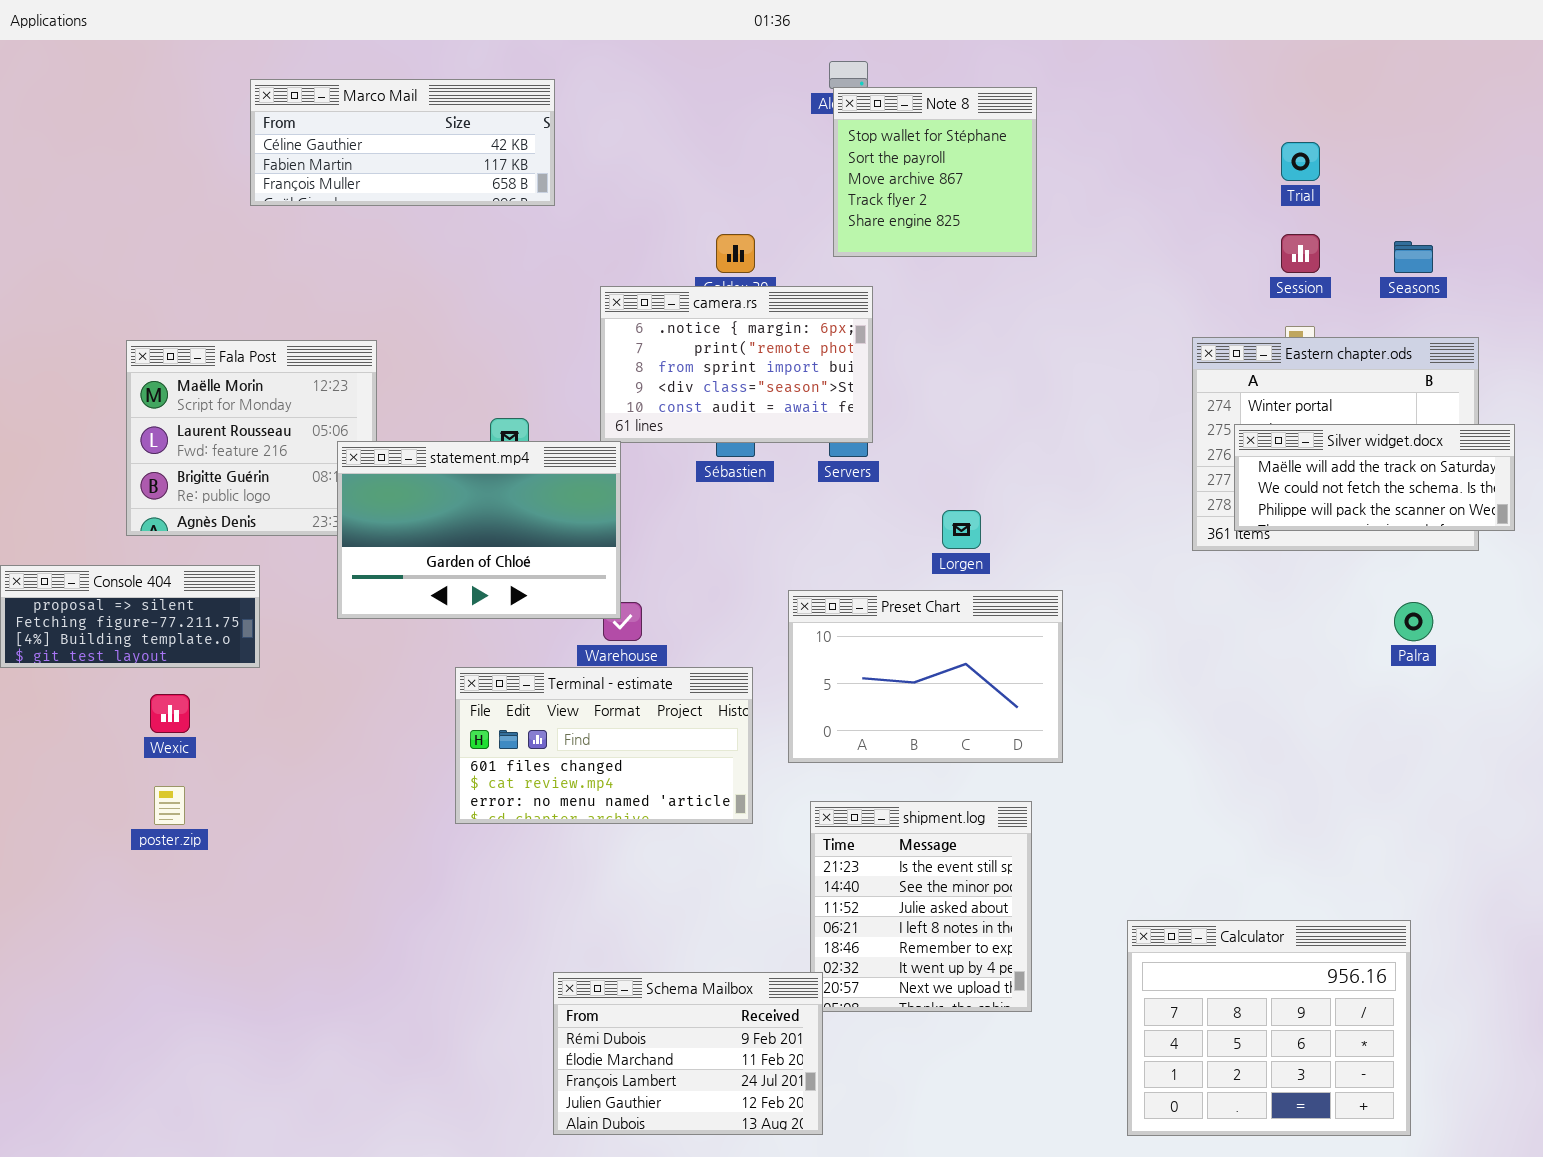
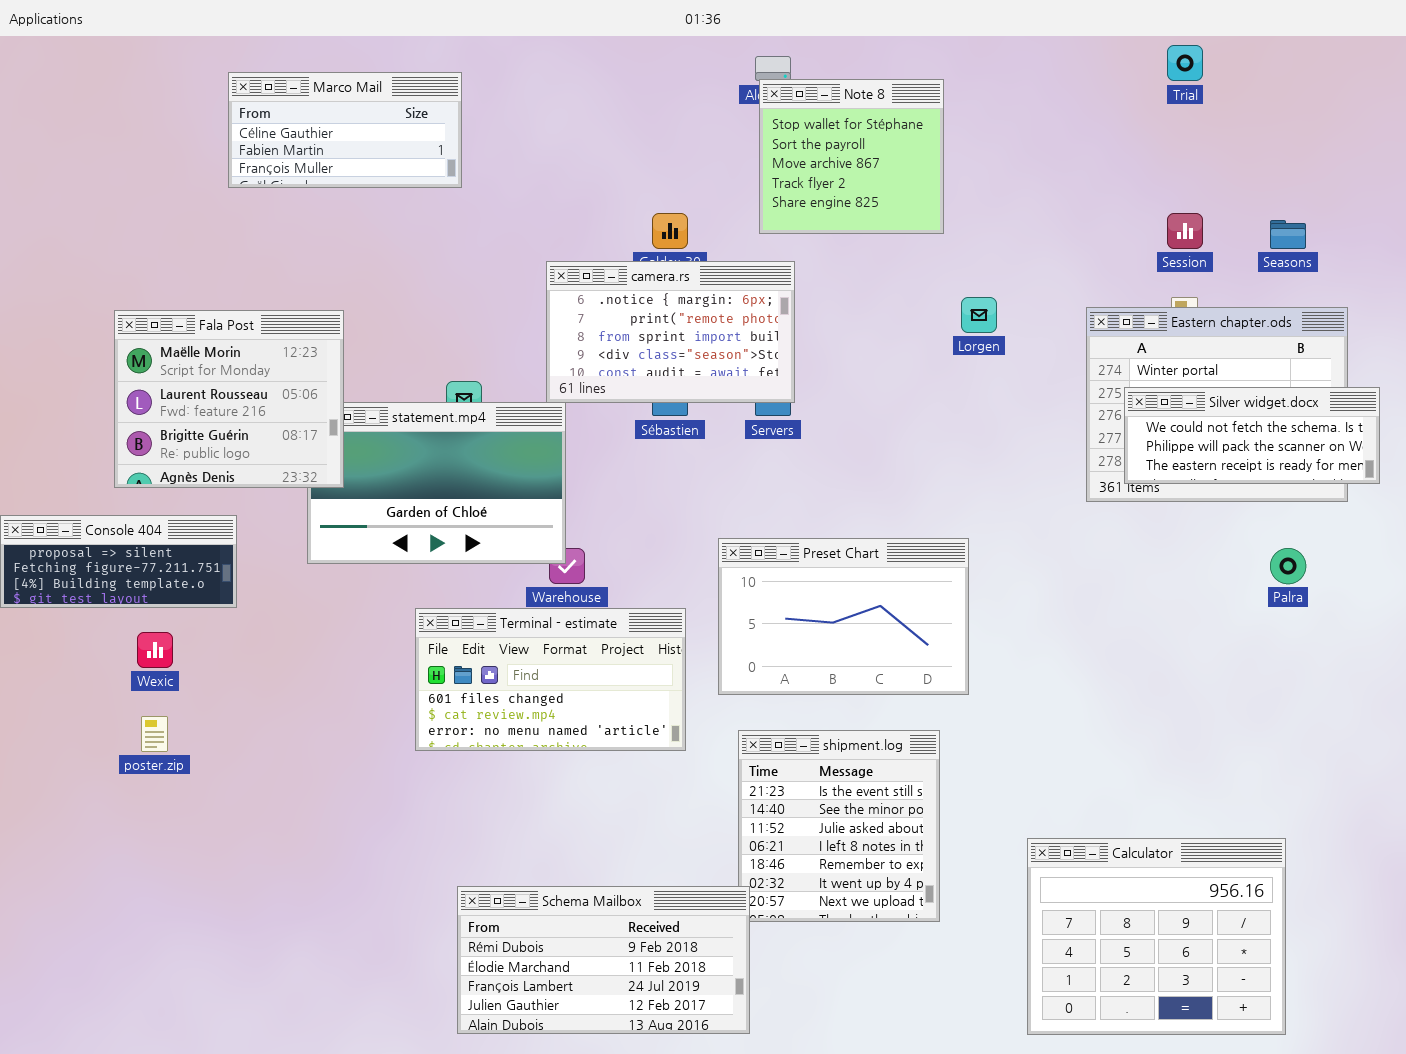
Marco Mail: [250,79,555,206] -> [228,72,462,188], resized
Trial: [1281,142,1320,181] -> [1167,45,1203,81], moved
Fala Post: [126,340,377,536] -> [114,310,344,488], raised
Silver widget.docx: [1234,424,1515,531] -> [1124,387,1380,484], scrolled down 1 row
Lorgen: [942,510,981,549] -> [961,297,997,333], moved
Schema Mailbox: [553,972,823,1135] -> [457,886,750,1034], resized

